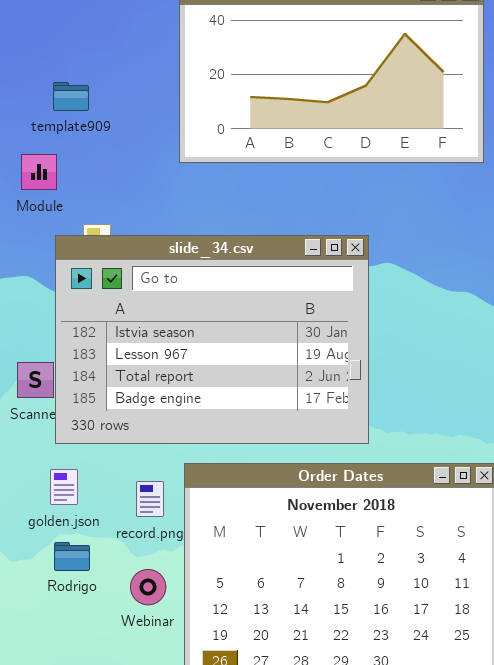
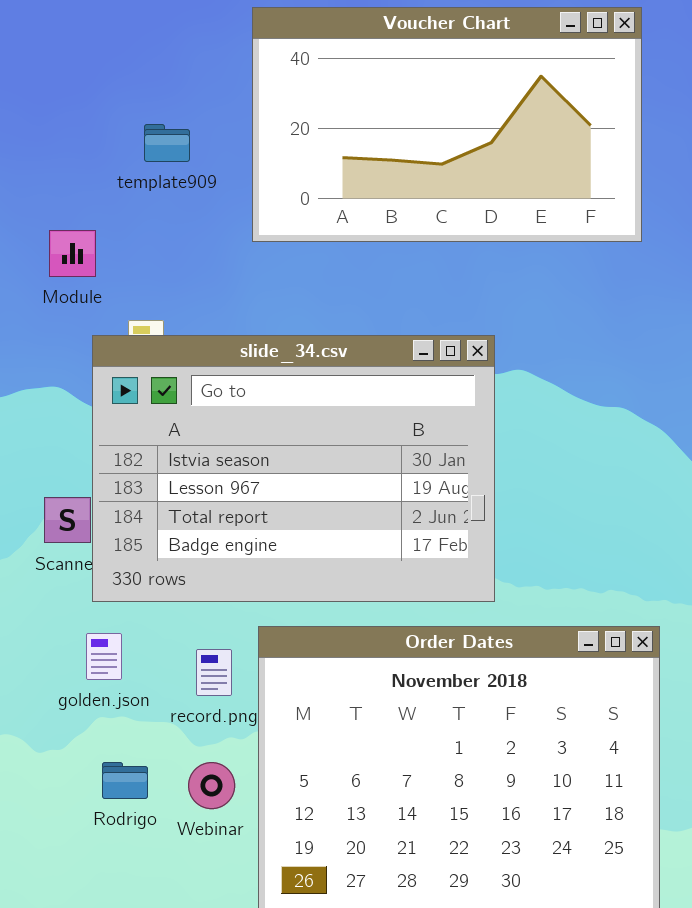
template909: [53,82,89,111] -> [144,124,190,162], moved
Rodrigo: [54,542,90,571] -> [102,762,148,799], moved

